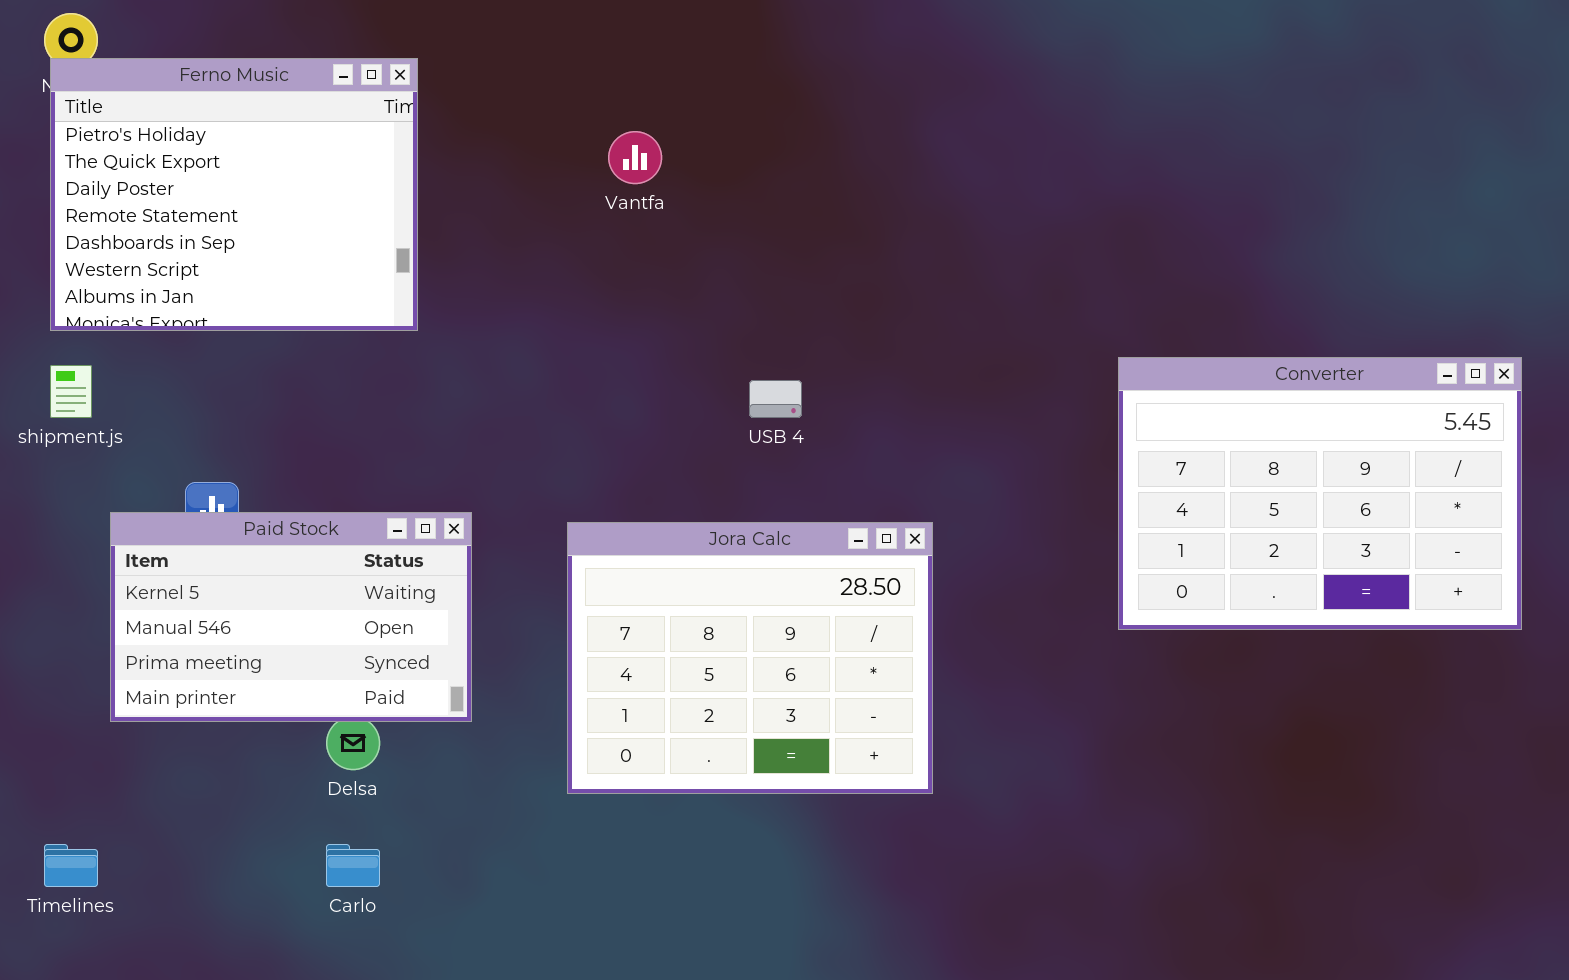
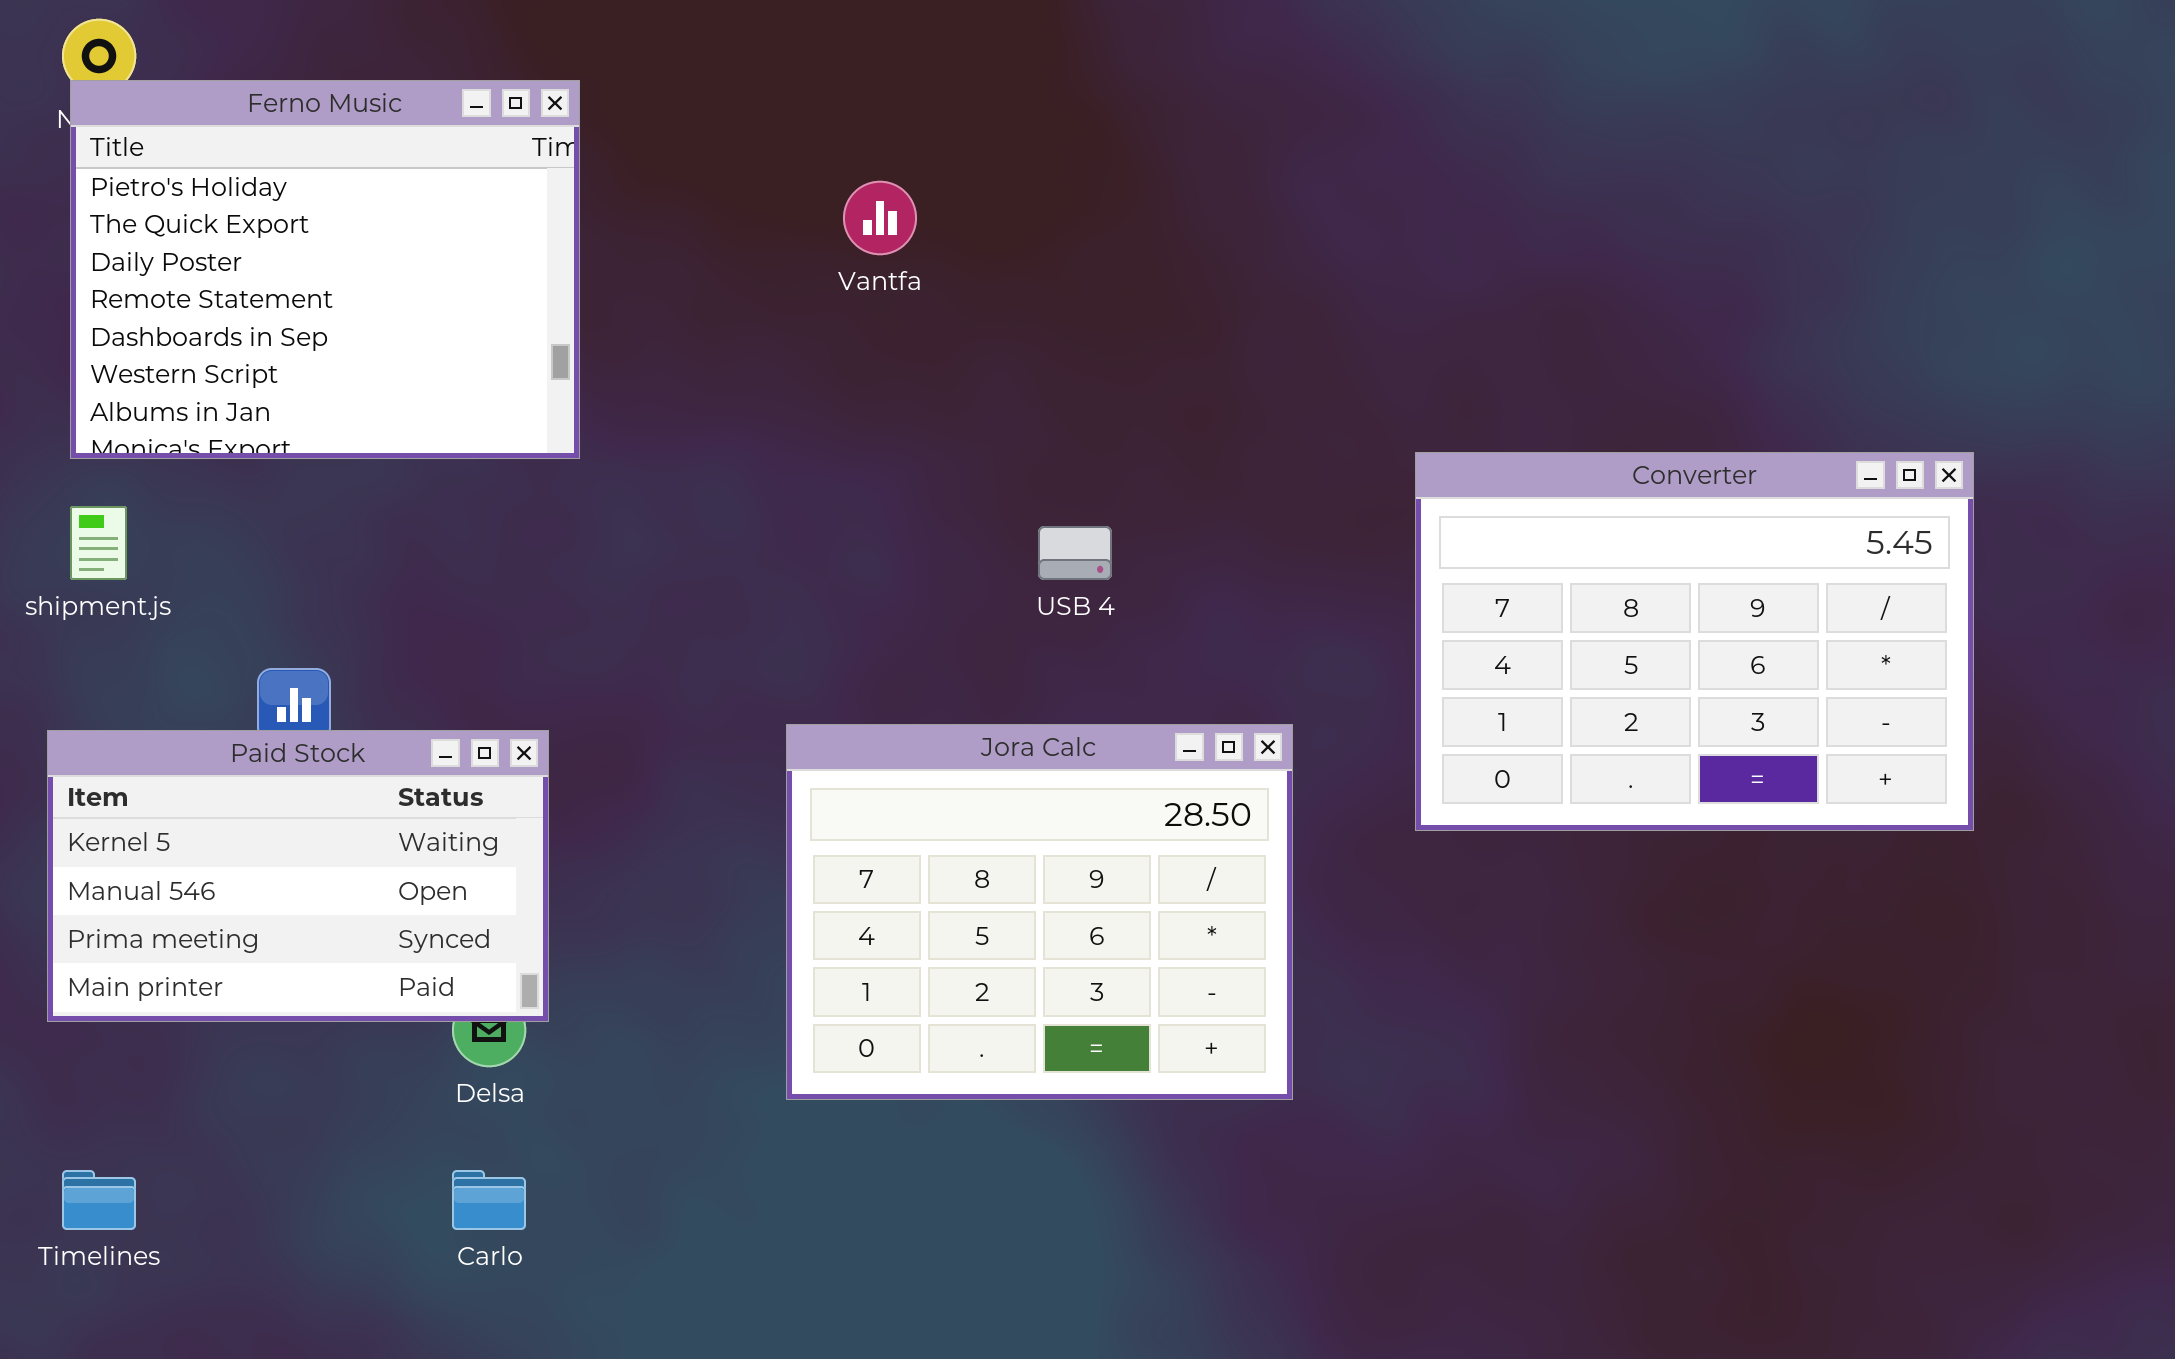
Converter: [1118,357,1522,630] -> [1415,452,1974,831], moved
Paid Stock: [110,512,472,722] -> [47,730,549,1022], moved

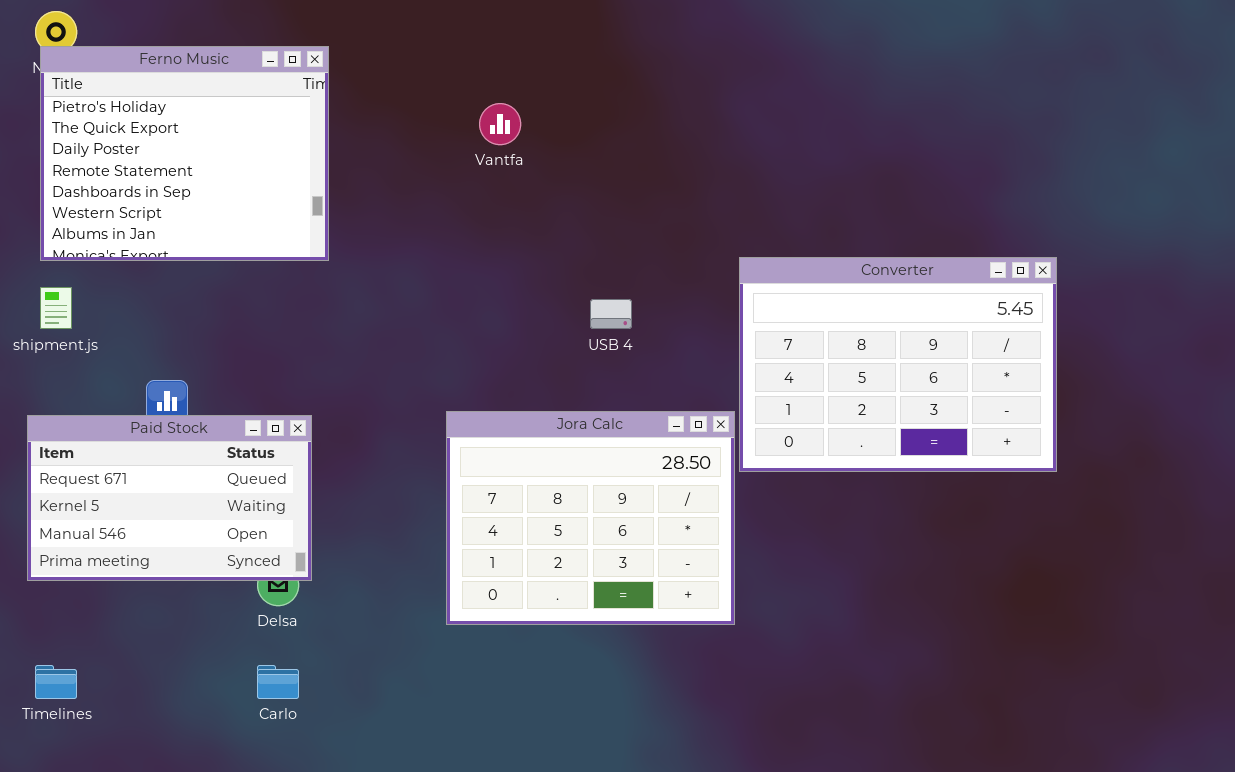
Converter: [1415,452,1974,831] -> [739,257,1057,472], moved
Paid Stock: [47,730,549,1022] -> [27,415,312,581], scrolled up 1 row

